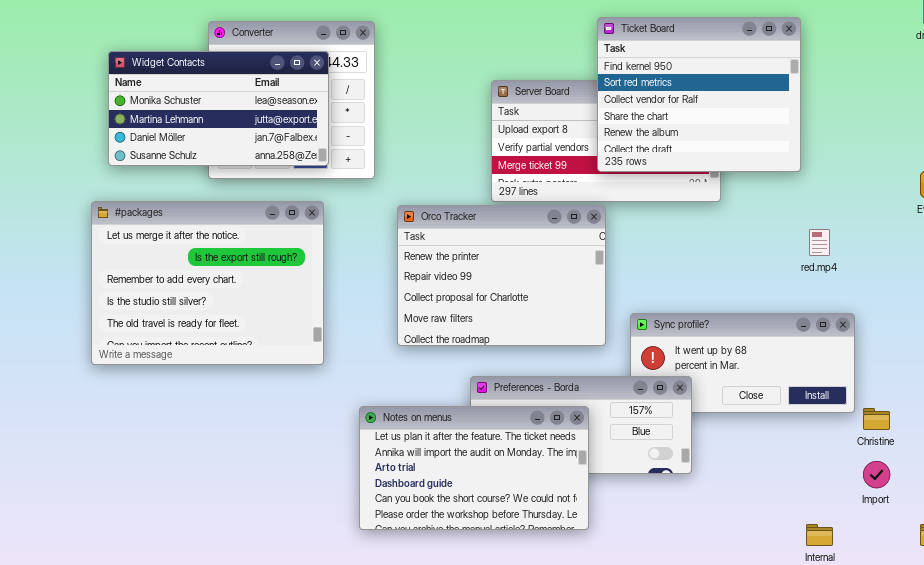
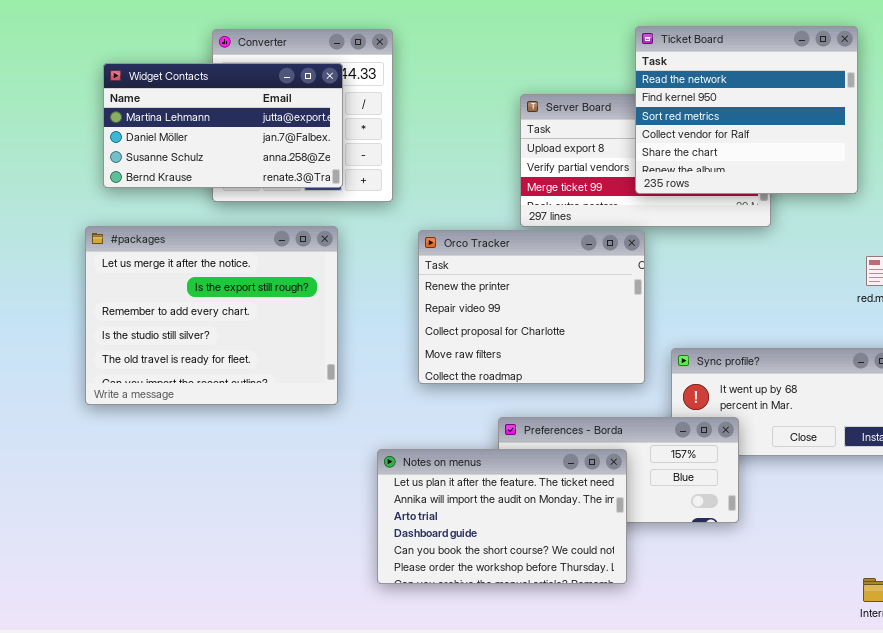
Ticket Board: [597,17,801,172] -> [635,26,858,194], scrolled up 1 row
Widget Contacts: [108,51,329,166] -> [103,63,343,188], scrolled down 1 row

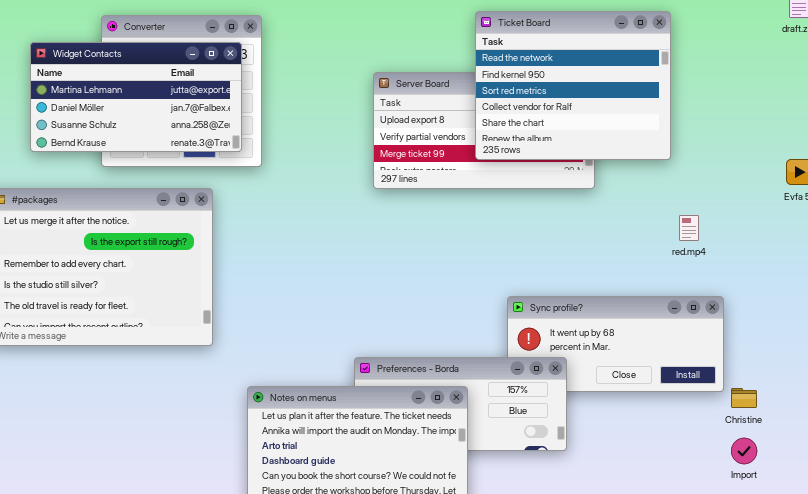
Widget Contacts: [103,63,343,188] -> [30,42,242,152], moved
Orco Tracker: [418,230,645,384] -> none, closed

